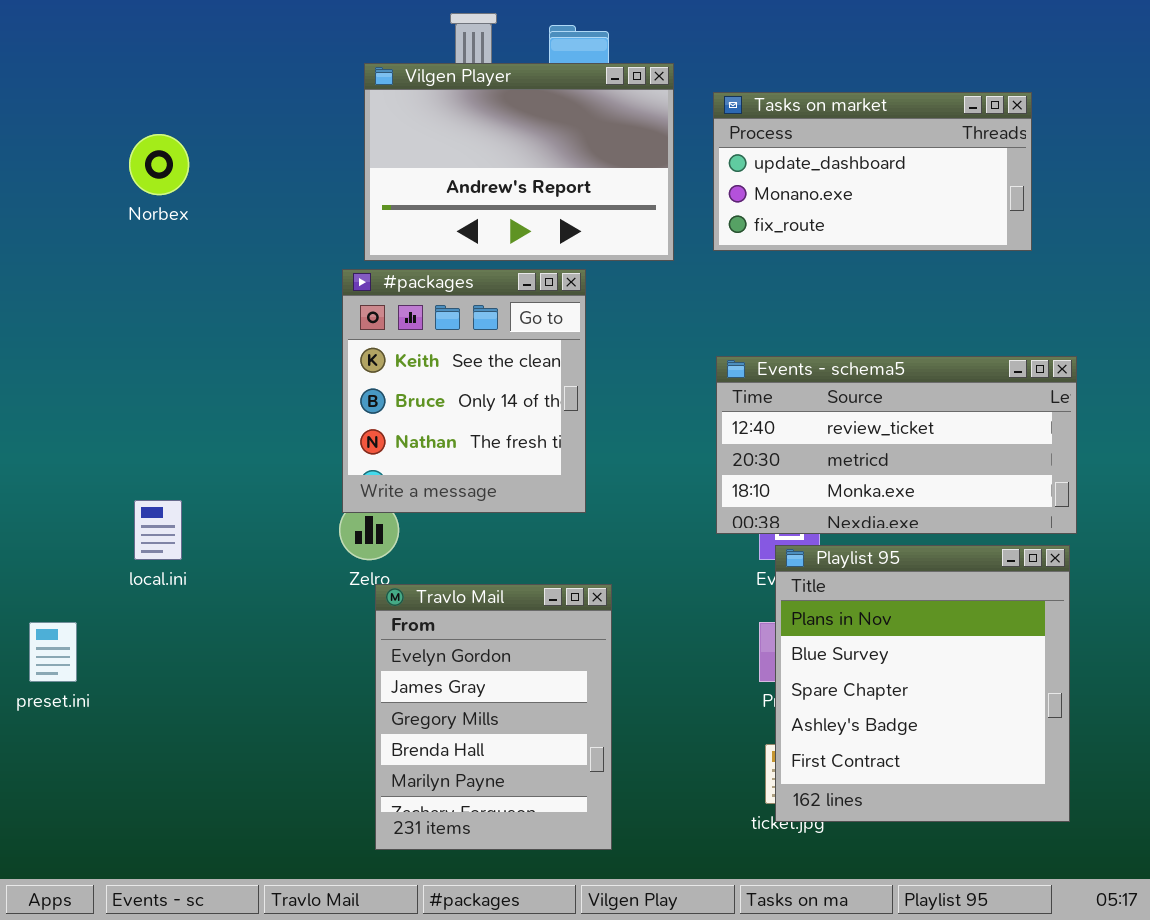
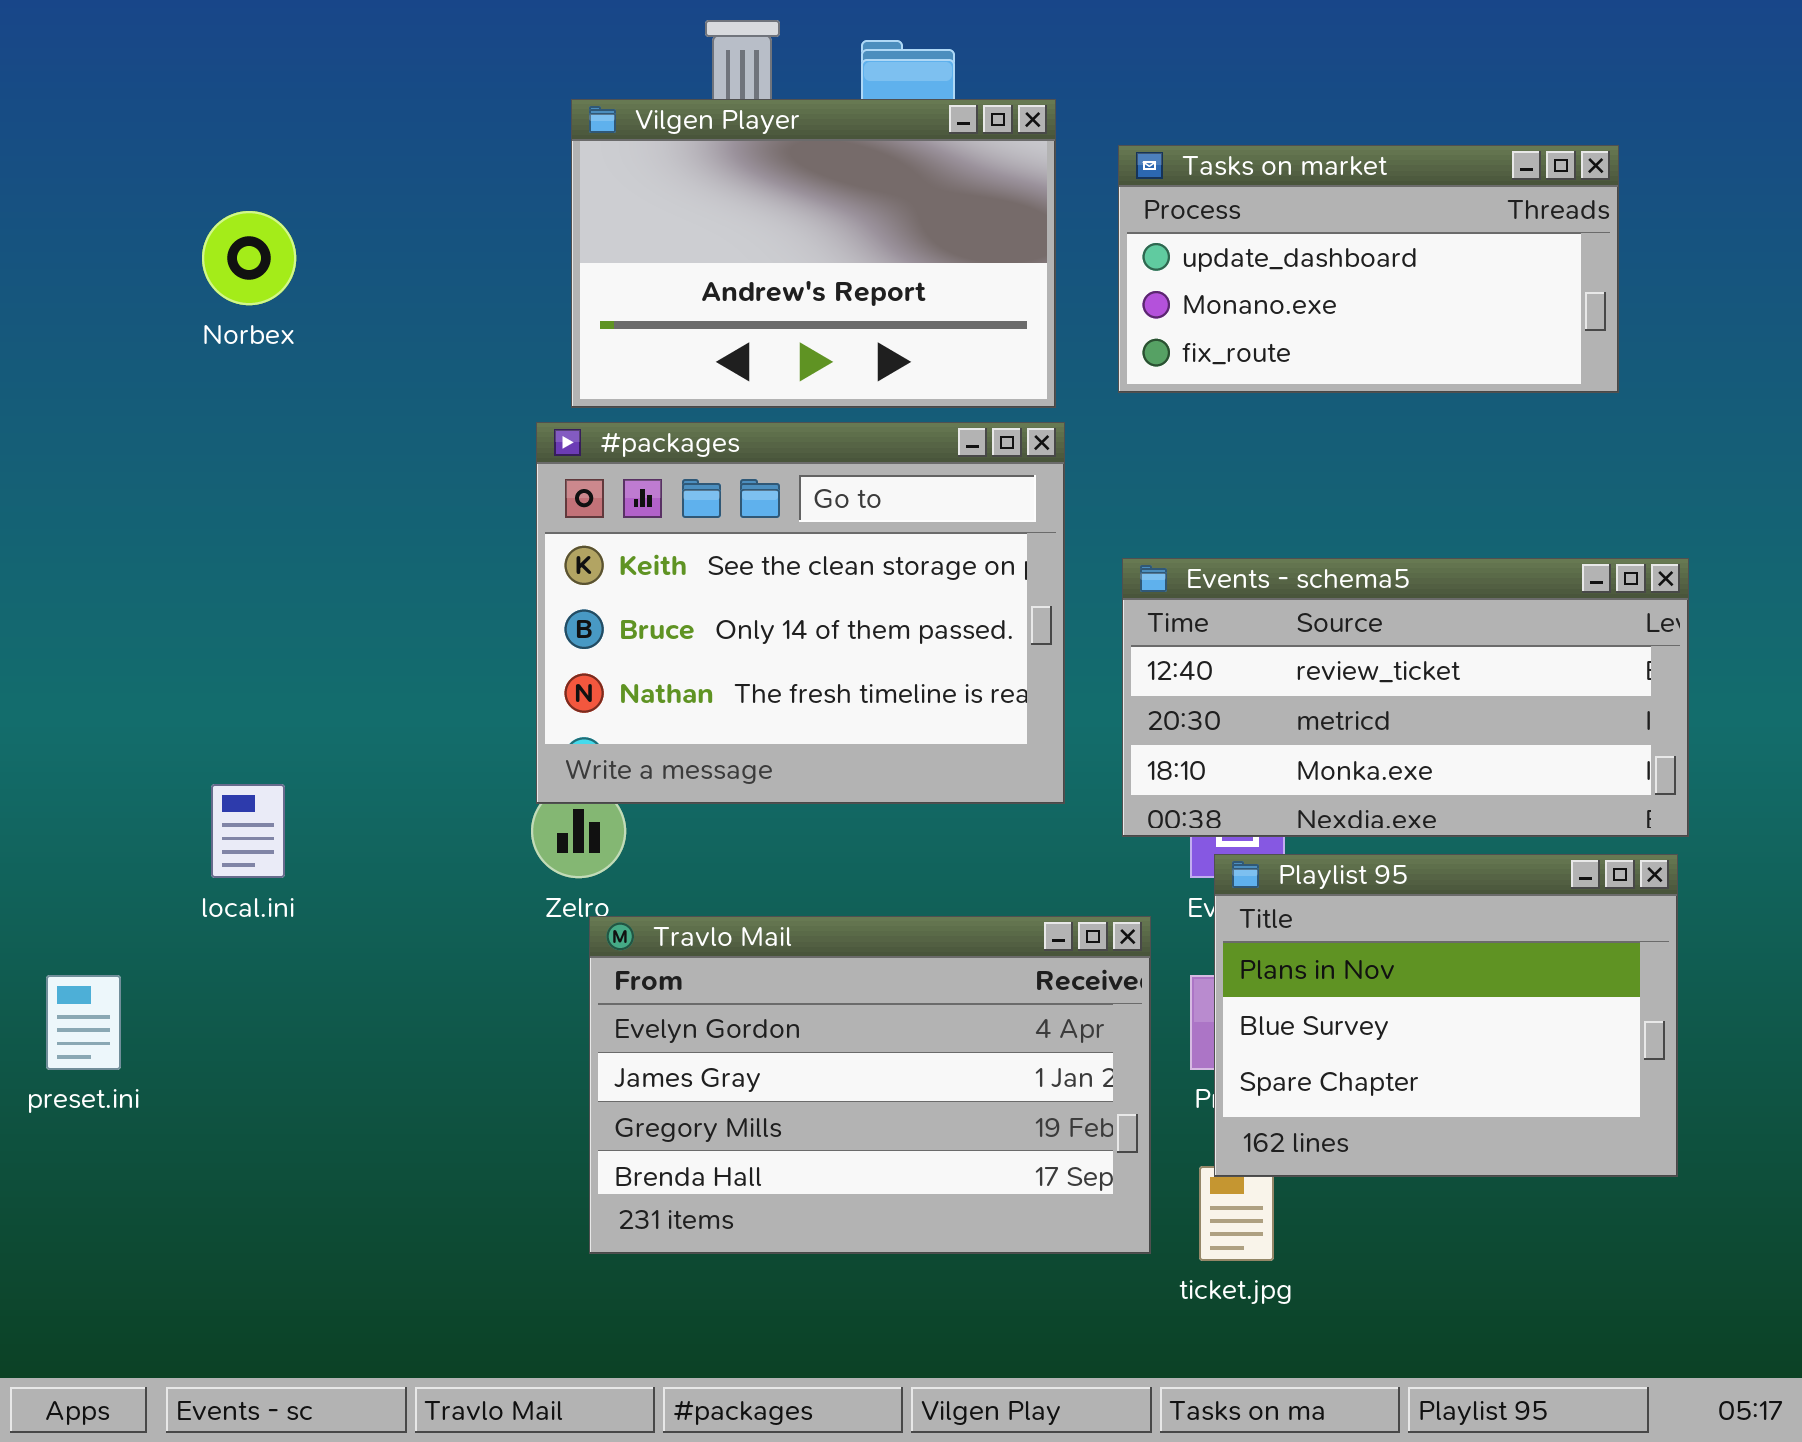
#packages: [342,269,586,513] -> [536,422,1065,804], resized
Playlist 95: [775,545,1070,822] -> [1214,854,1678,1177], resized
Travlo Mail: [375,584,612,850] -> [589,916,1151,1254], resized

